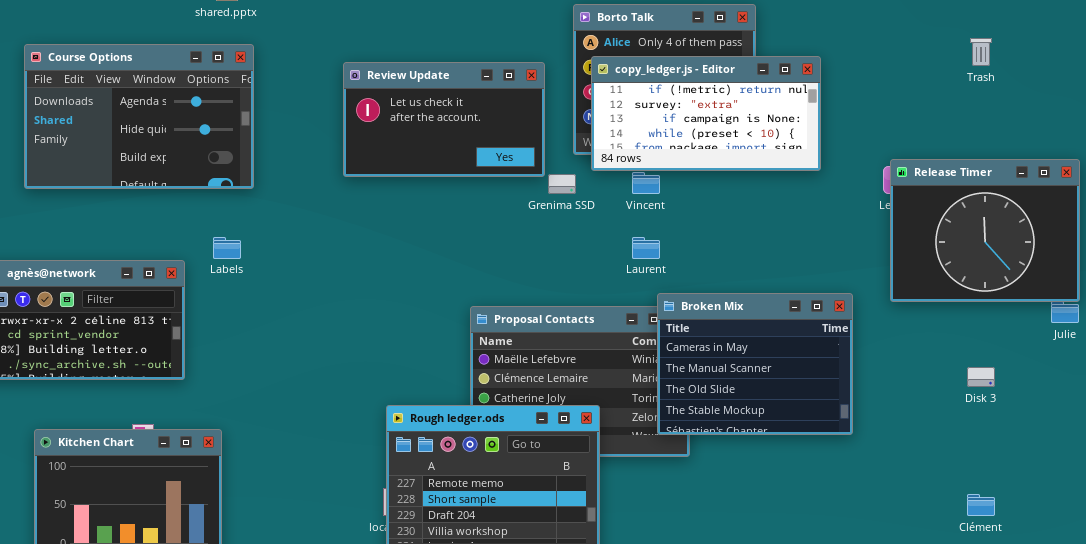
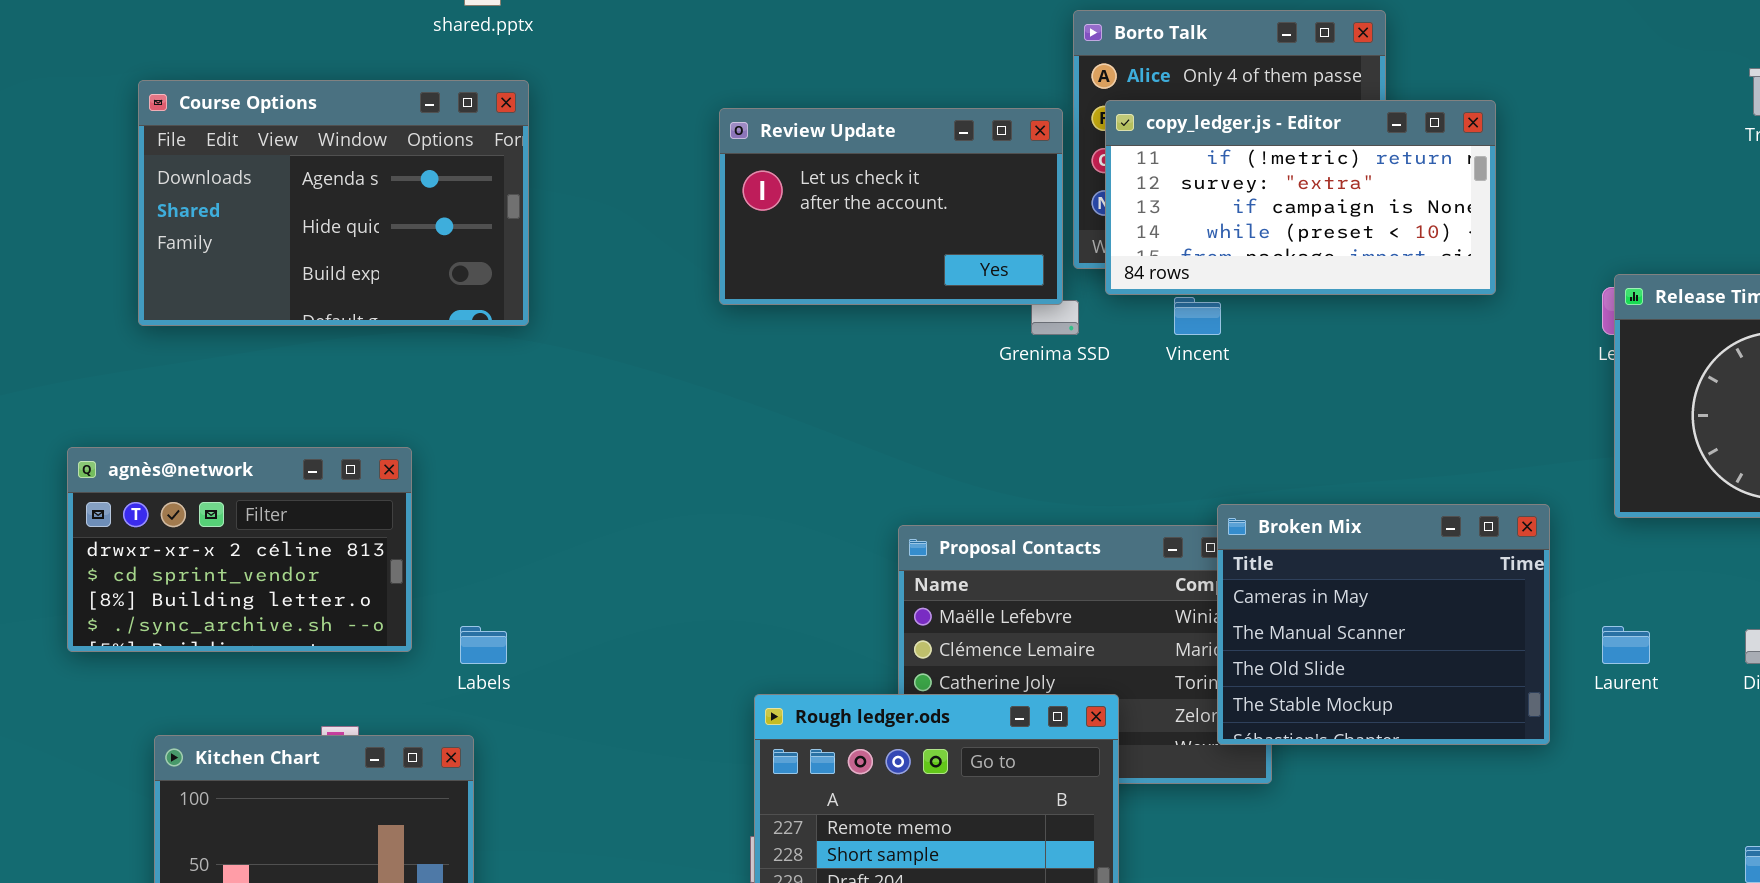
Review Update: [343,62,545,177] -> [719,108,1063,305], moved
Labels: [213,237,241,259] -> [460,626,507,664], moved
Laurent: [632,237,660,259] -> [1602,626,1650,664], moved

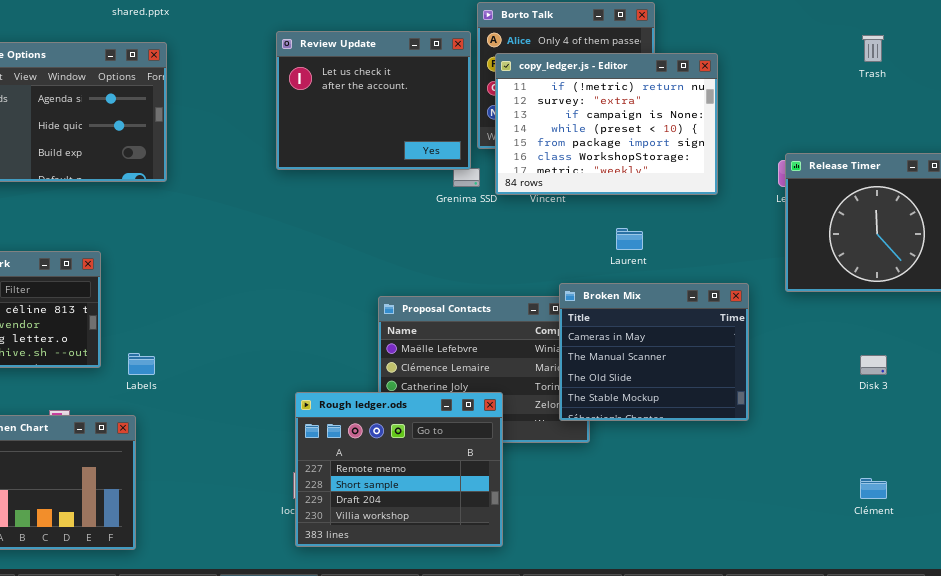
copy_ledger.js - Editor: [1105,100,1496,295] -> [495,53,718,195], resized
Review Update: [719,108,1063,305] -> [276,31,471,170], resized
Laurent: [1602,626,1650,664] -> [616,228,643,250], moved

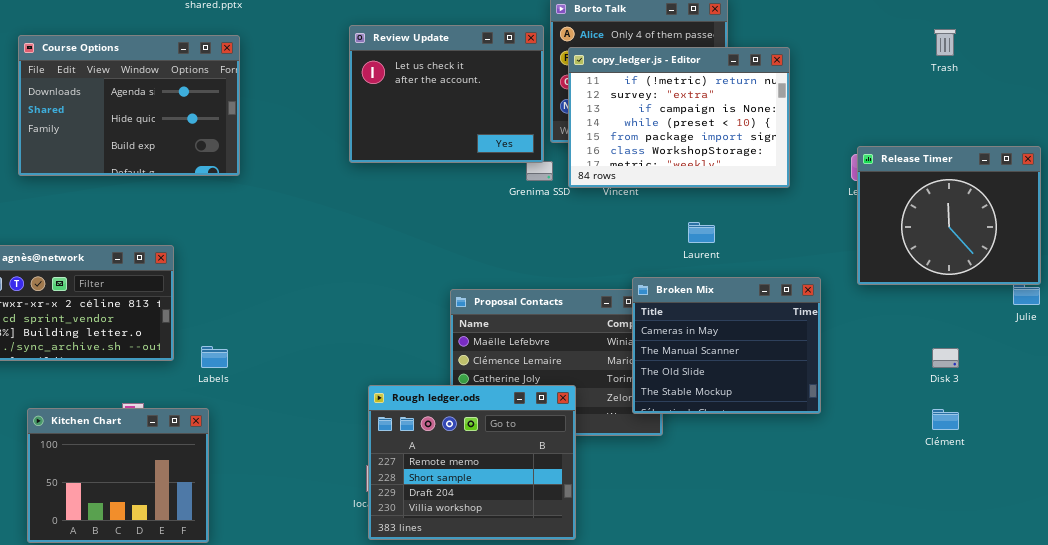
Clément: [860,478,887,499] -> [932,409,959,430], moved

